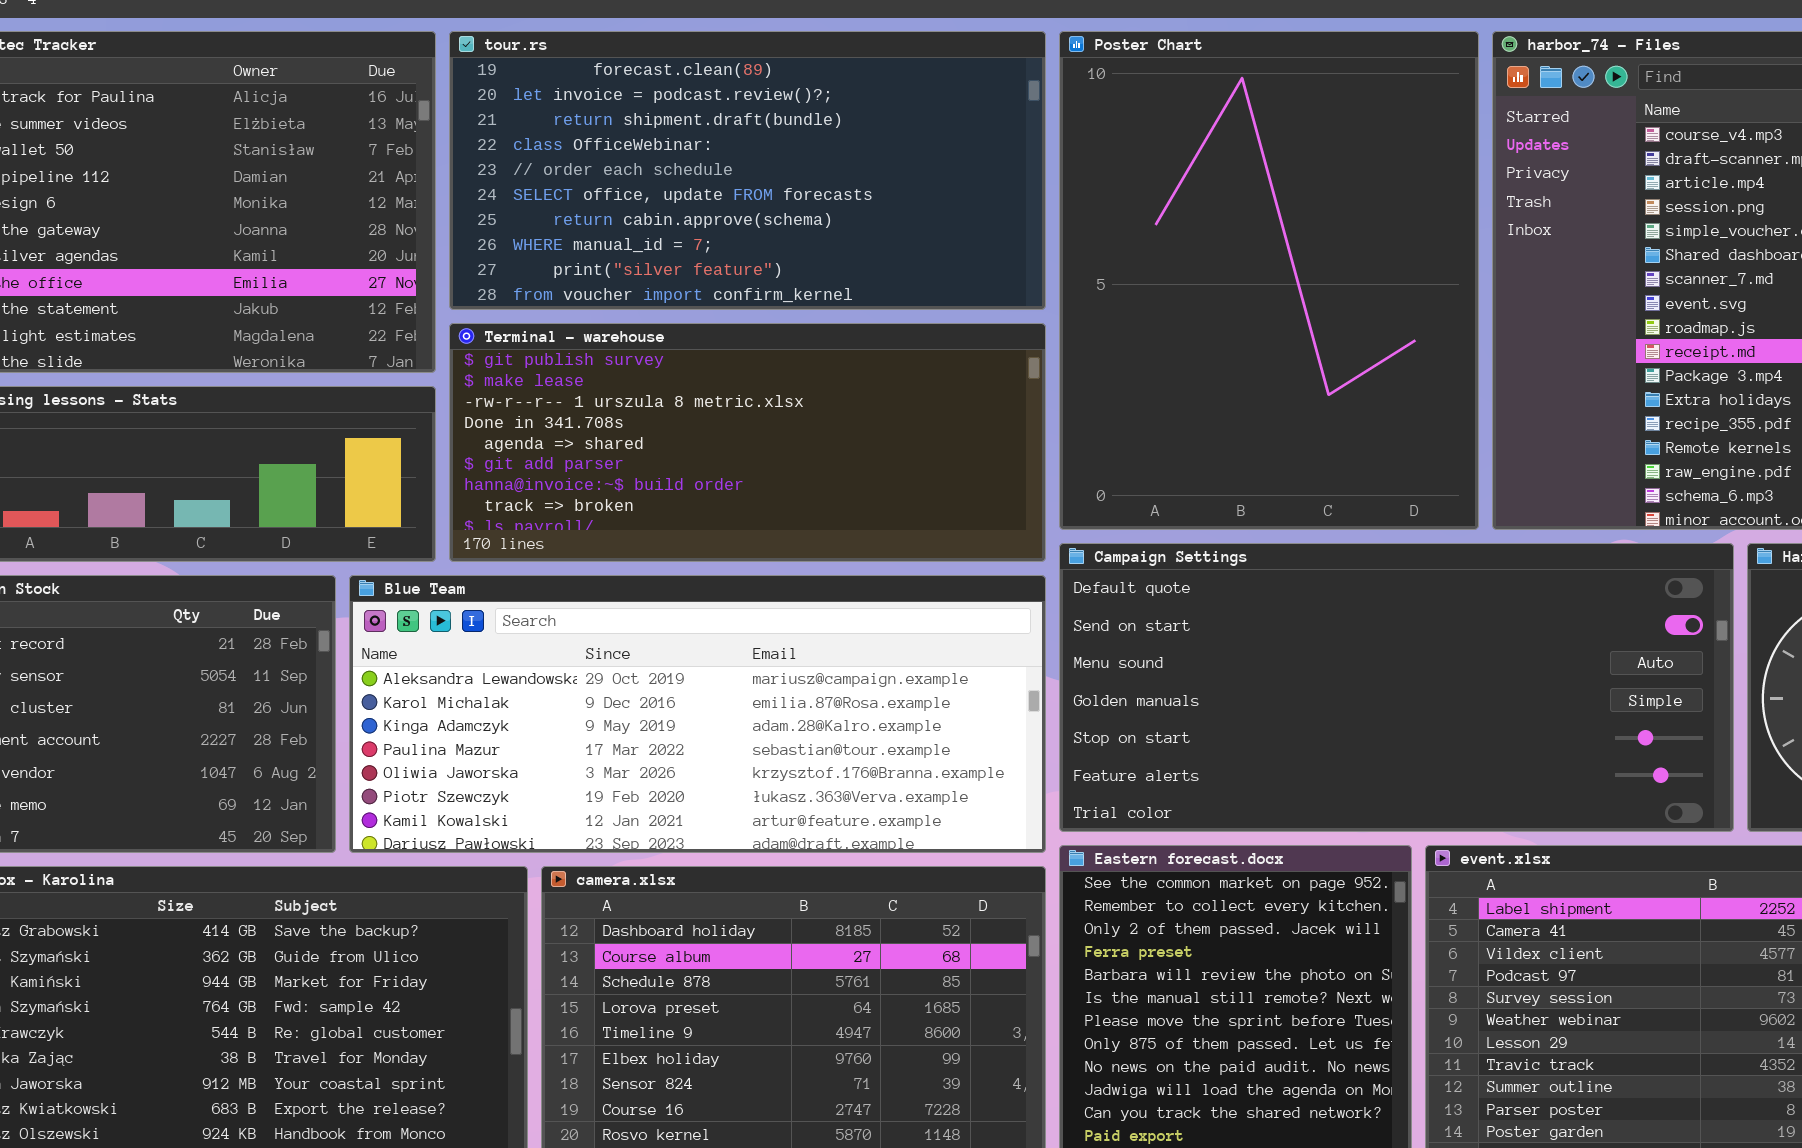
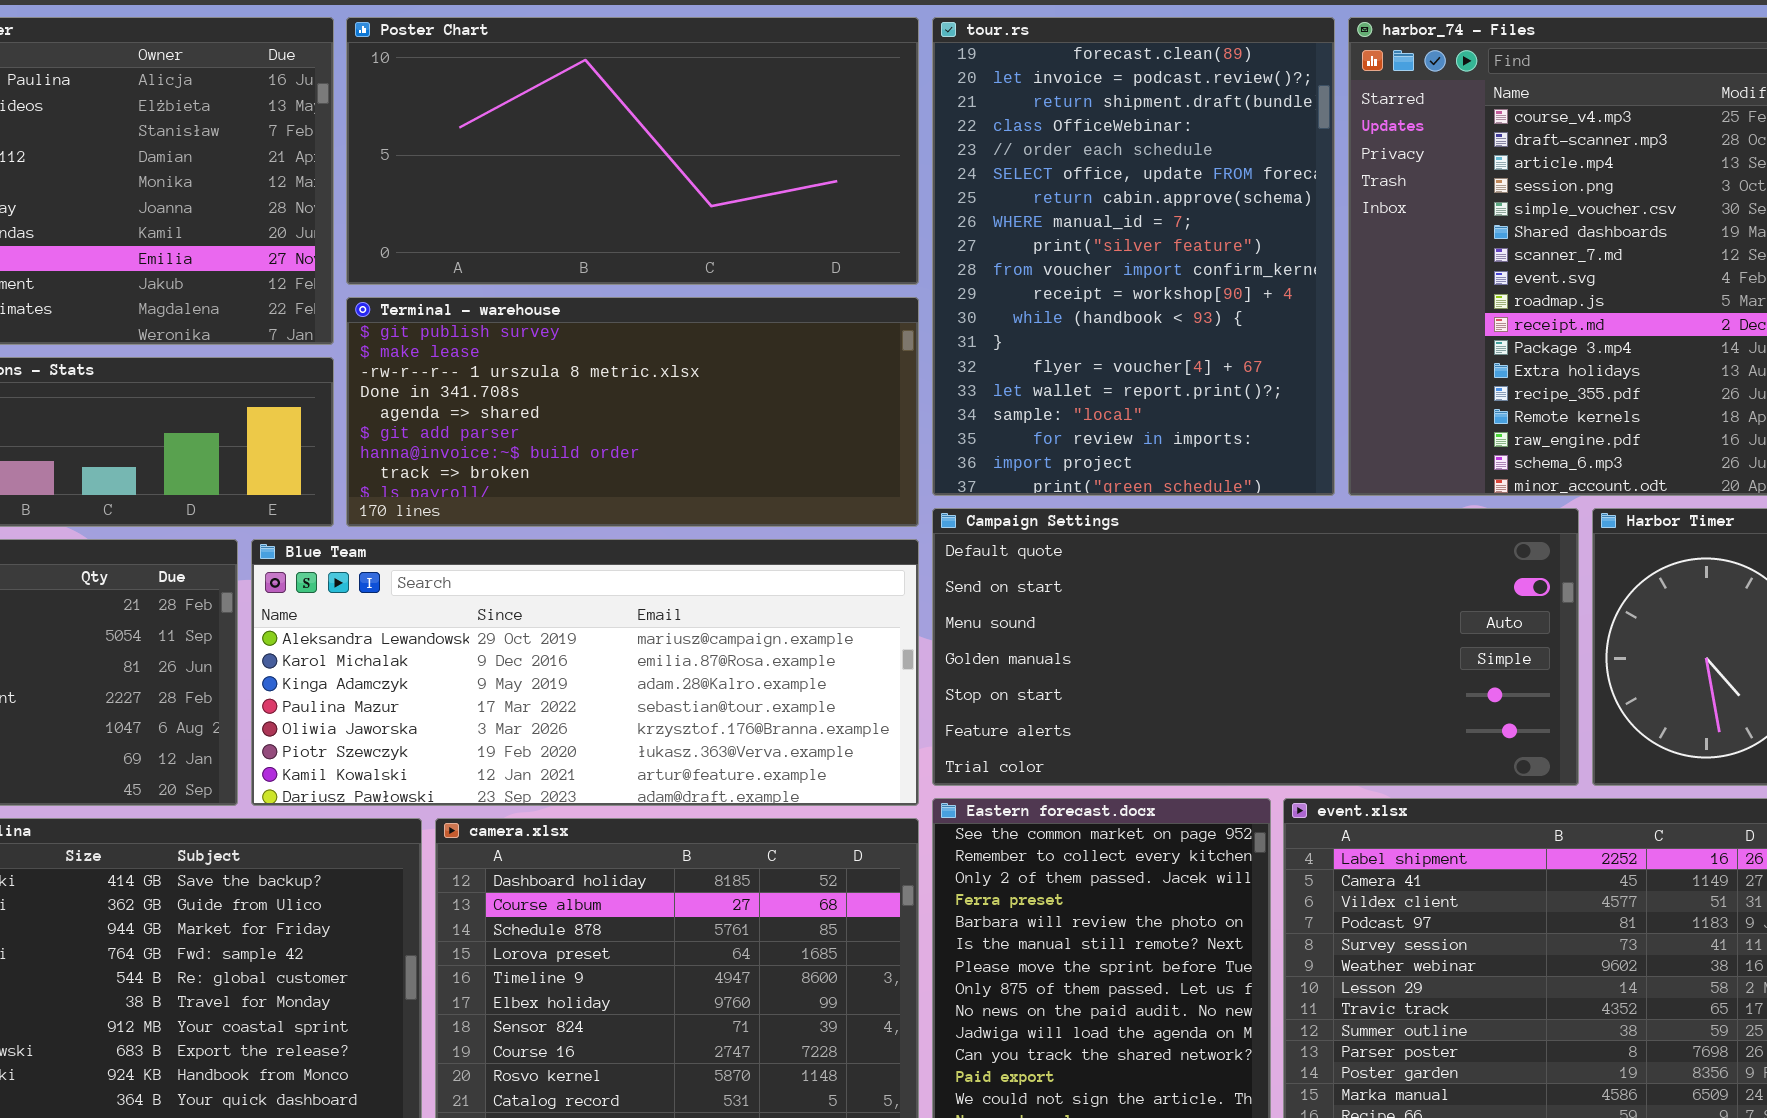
tour.rs: [449,31,1046,310] -> [932,17,1335,496], moved, resized
Poster Chart: [1059,31,1479,530] -> [346,17,919,285], moved, resized

